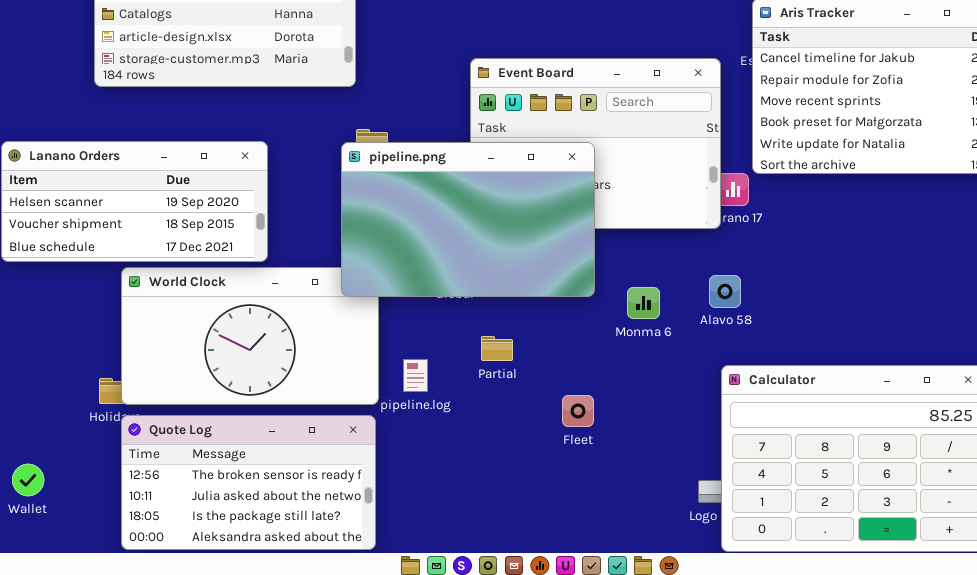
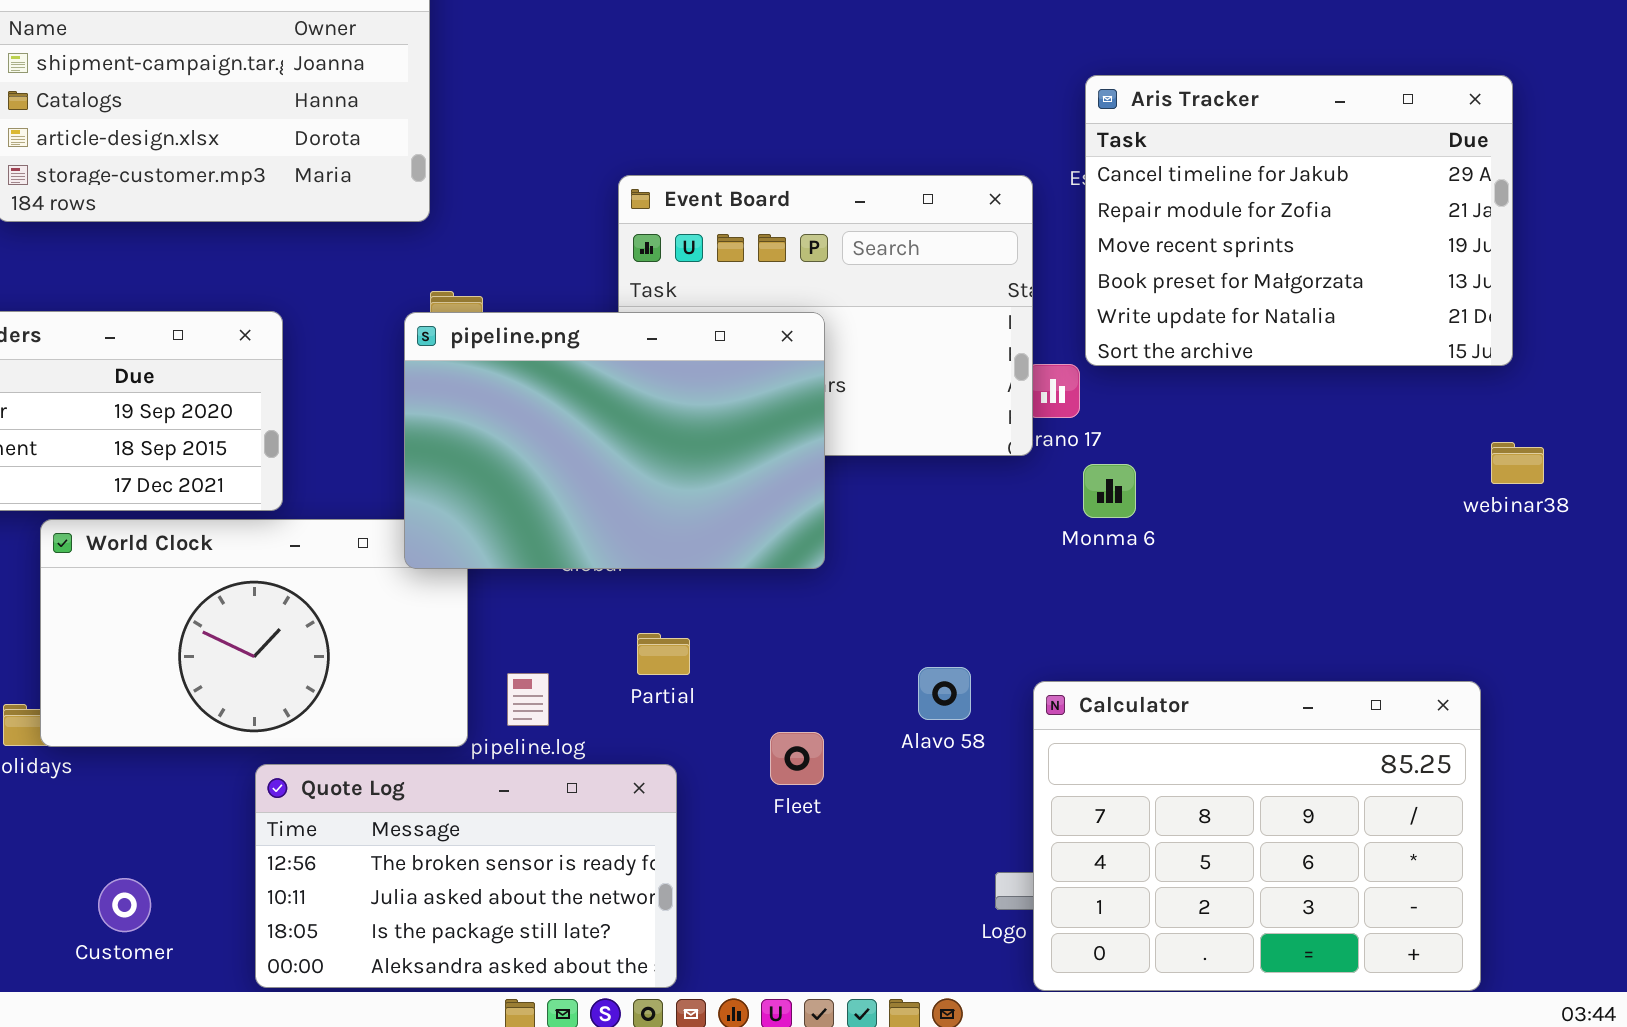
Alavo 58: [709,275,741,308] -> [918,667,971,720], moved
Monma 6: [627,287,660,319] -> [1083,464,1136,518], moved
Quote Log: [121,415,376,550] -> [255,764,677,988], moved

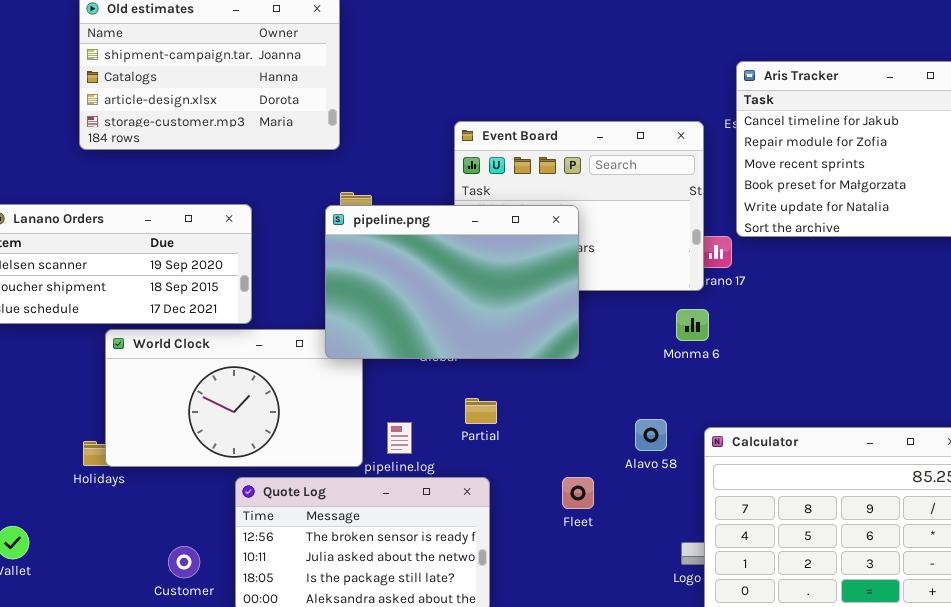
Monma 6: [1083,464,1136,518] -> [676,309,709,341], moved
Fleet: [770,732,824,785] -> [562,477,594,509], moved
Customer: [98,878,151,932] -> [168,546,200,578], moved

